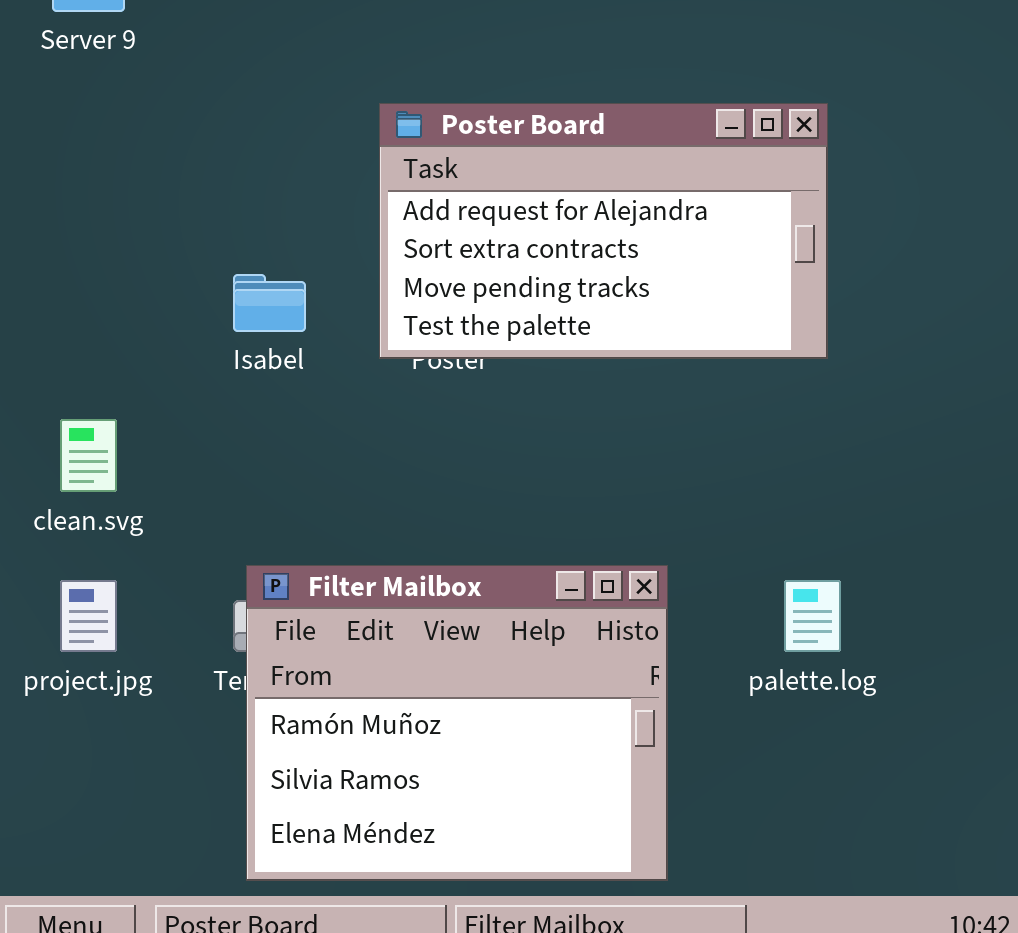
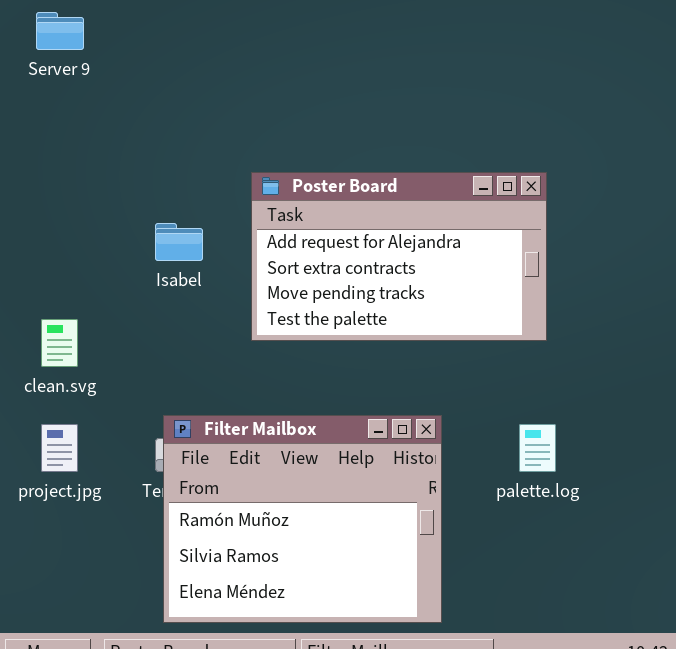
Poster Board: [379,103,828,359] -> [251,172,547,341], moved

